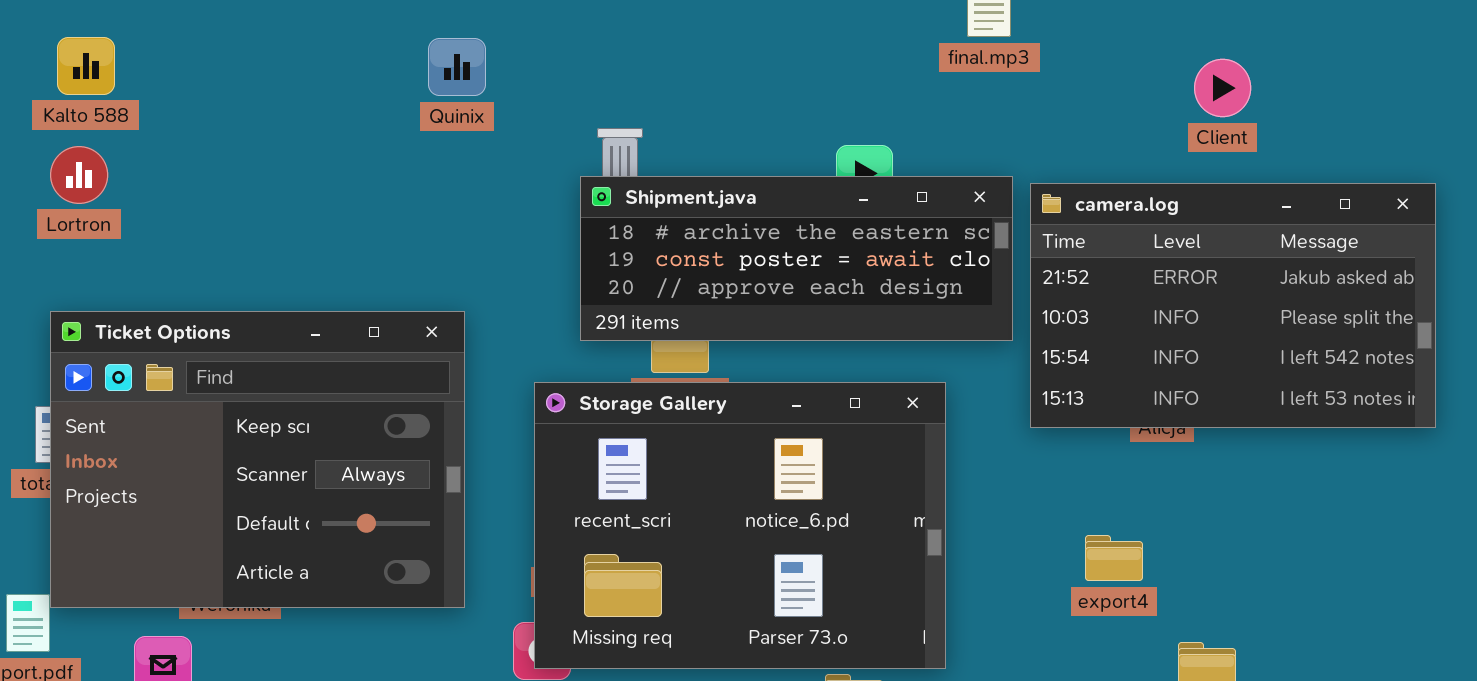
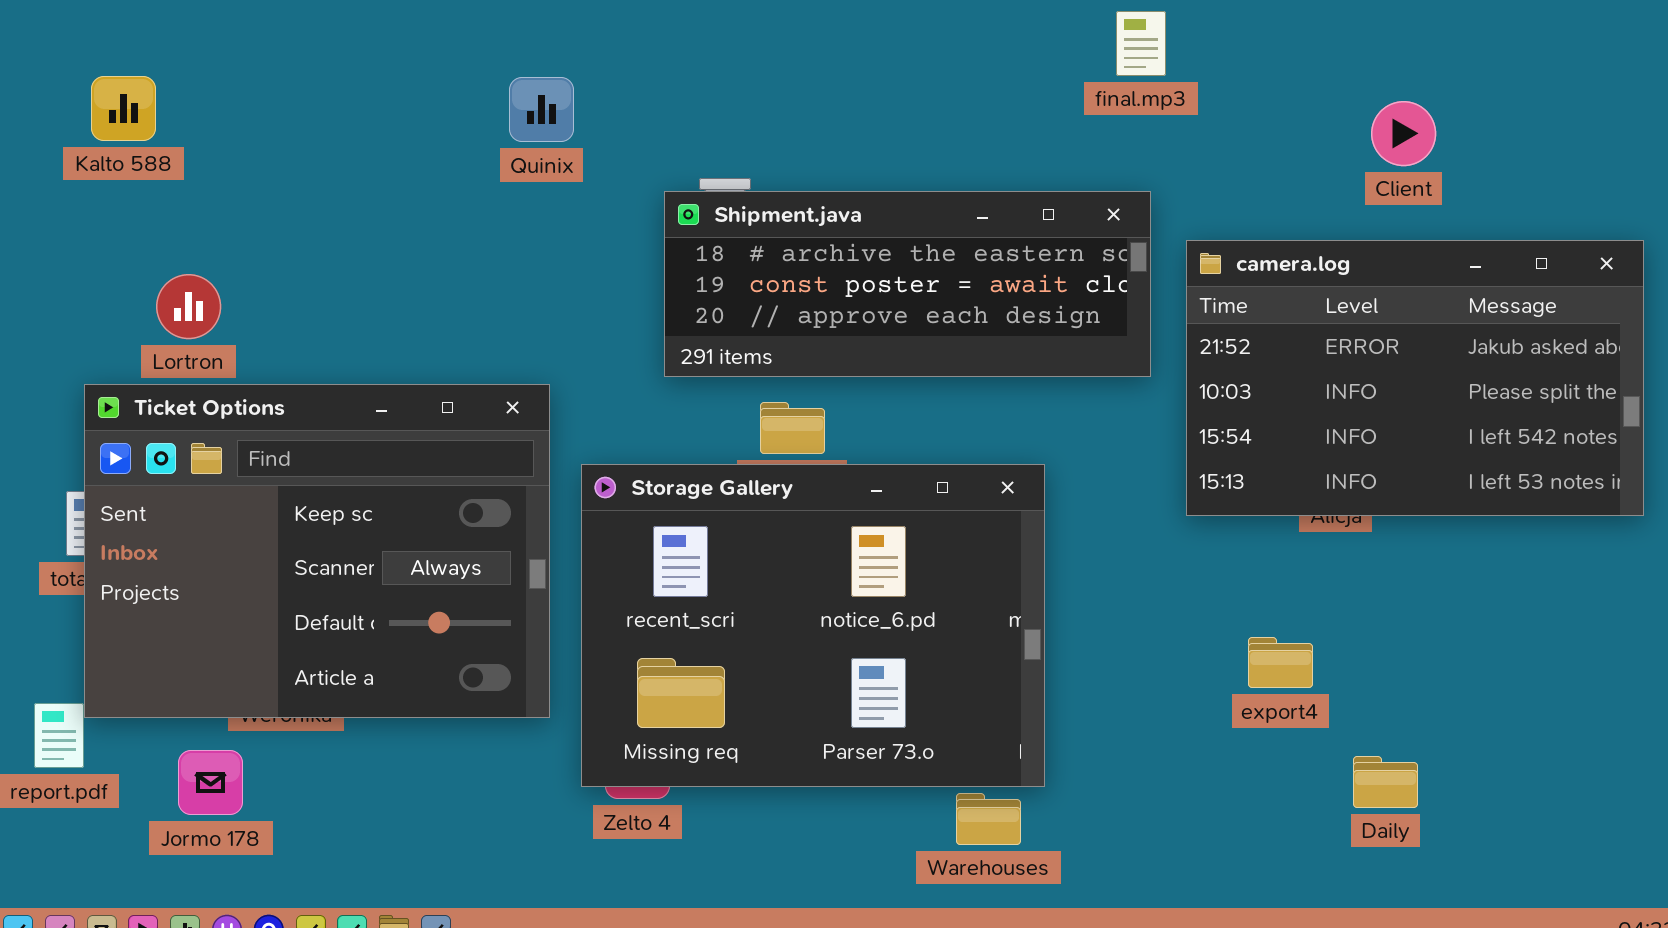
Lortron: [50,146,108,204] -> [156,274,221,339], moved
Shipment.java: [580,176,1013,341] -> [664,191,1151,377], moved
Storage Gallery: [534,382,946,669] -> [581,464,1045,787], moved

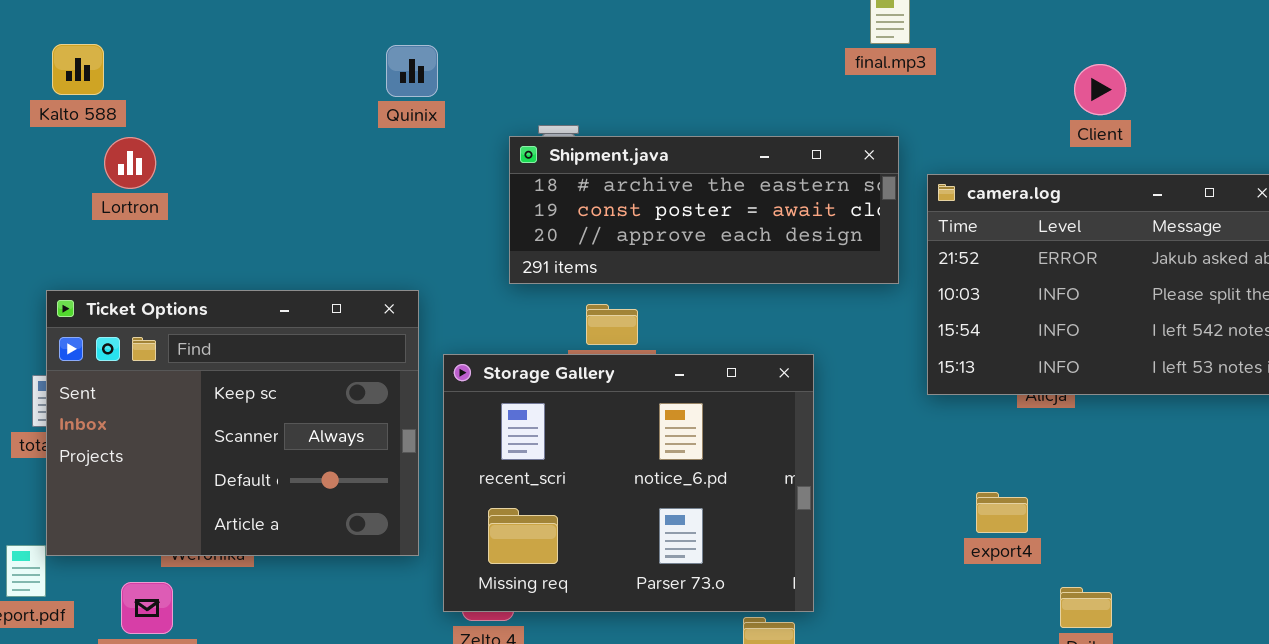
Lortron: [156,274,221,339] -> [104,137,156,189], moved

